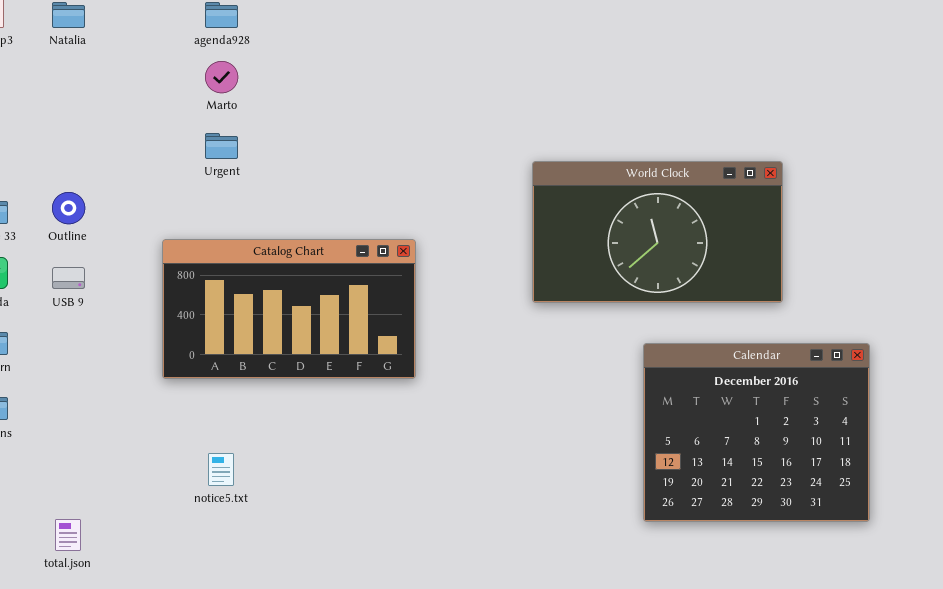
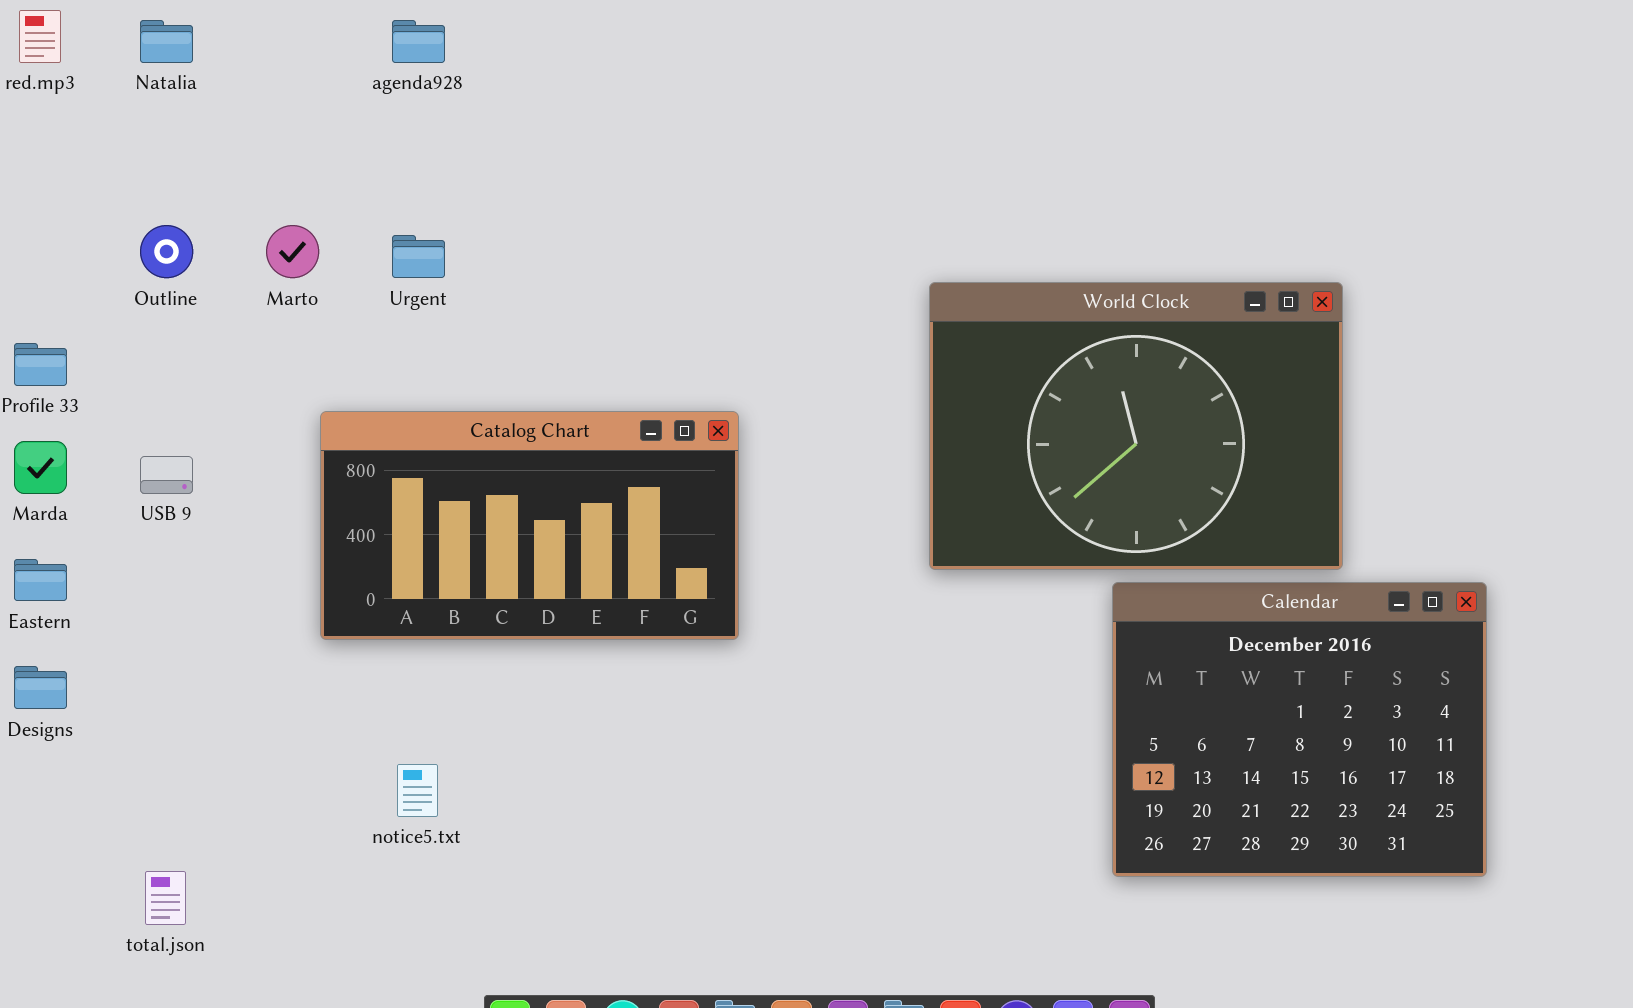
Marto: [205,61,238,93] -> [266,225,319,278], moved
World Clock: [532,161,783,303] -> [929,282,1343,570], resized
Outline: [52,192,85,224] -> [140,225,193,278], moved

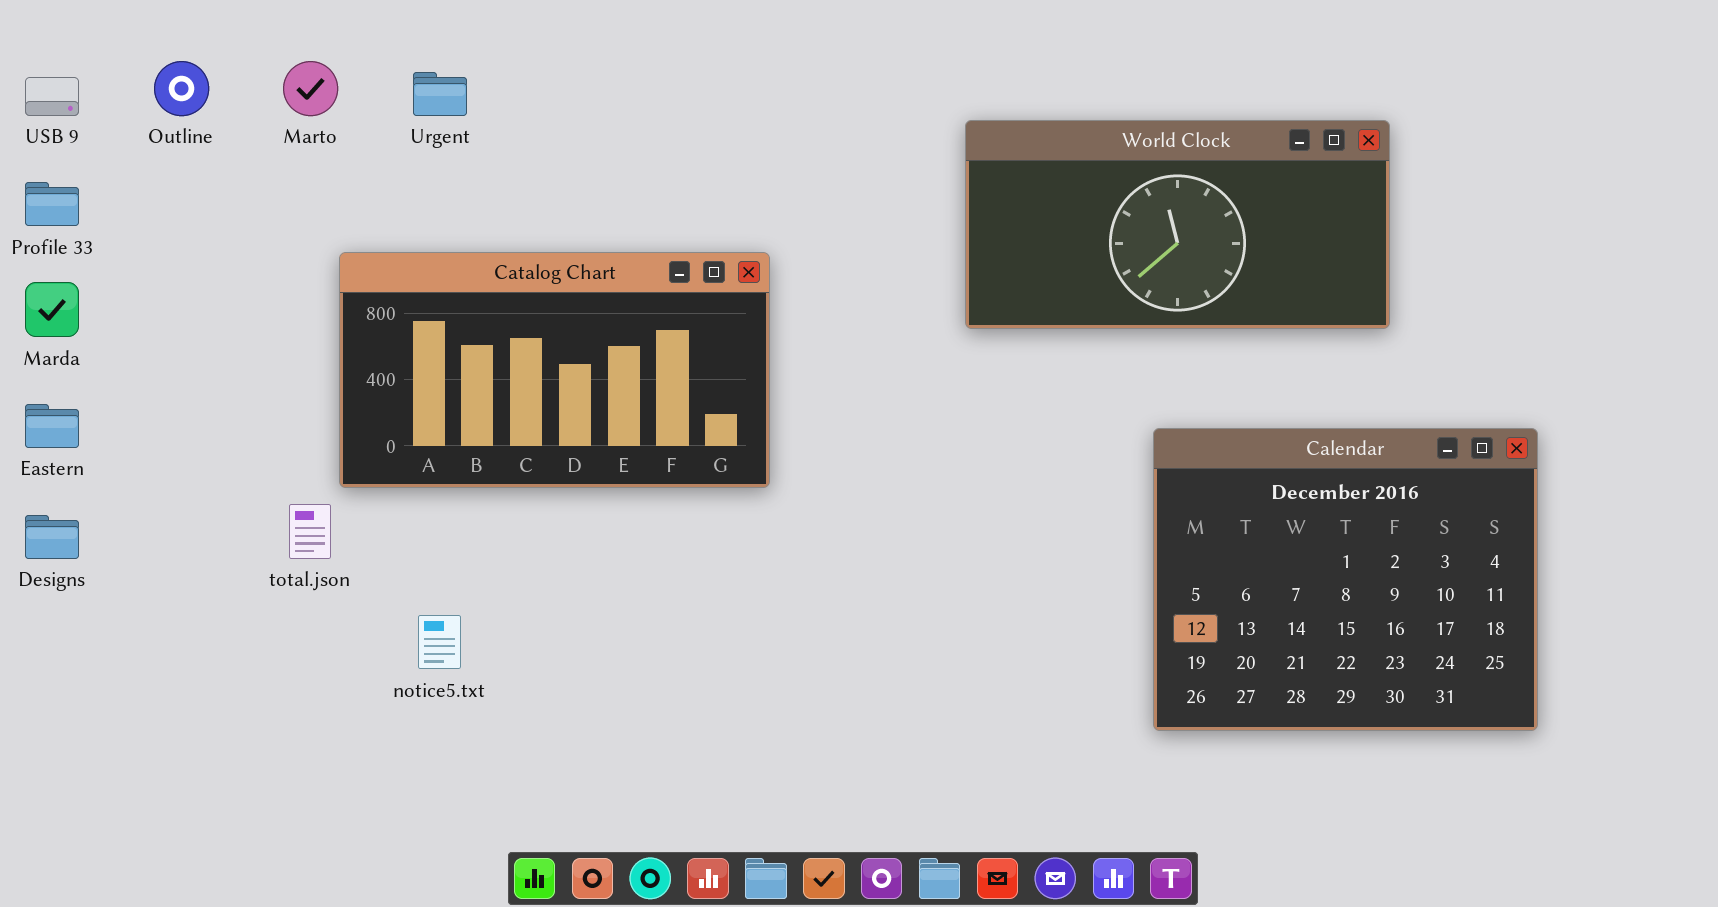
World Clock: [929,282,1343,570] -> [965,120,1390,329], resized
USB 9: [140,456,193,494] -> [25,77,79,116], moved
total.json: [145,871,186,925] -> [289,504,331,559], moved

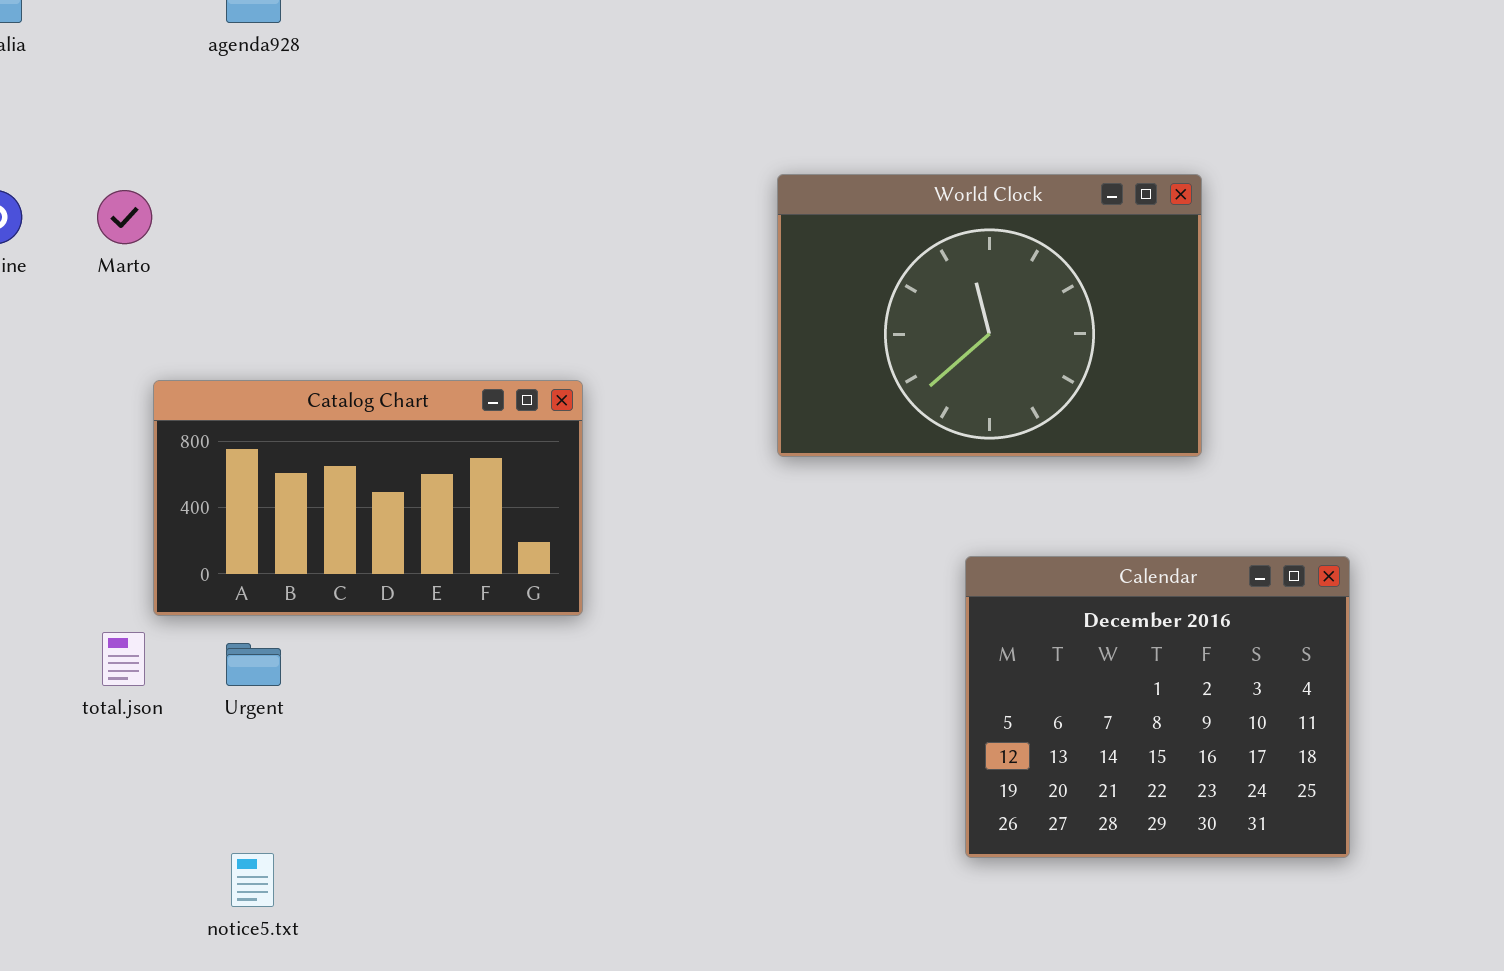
Urgent: [413,72,467,116] -> [226,643,281,686], moved
World Clock: [965,120,1390,329] -> [777,174,1202,457], resized
notice5.txt: [418,615,461,669] -> [231,853,274,907], moved

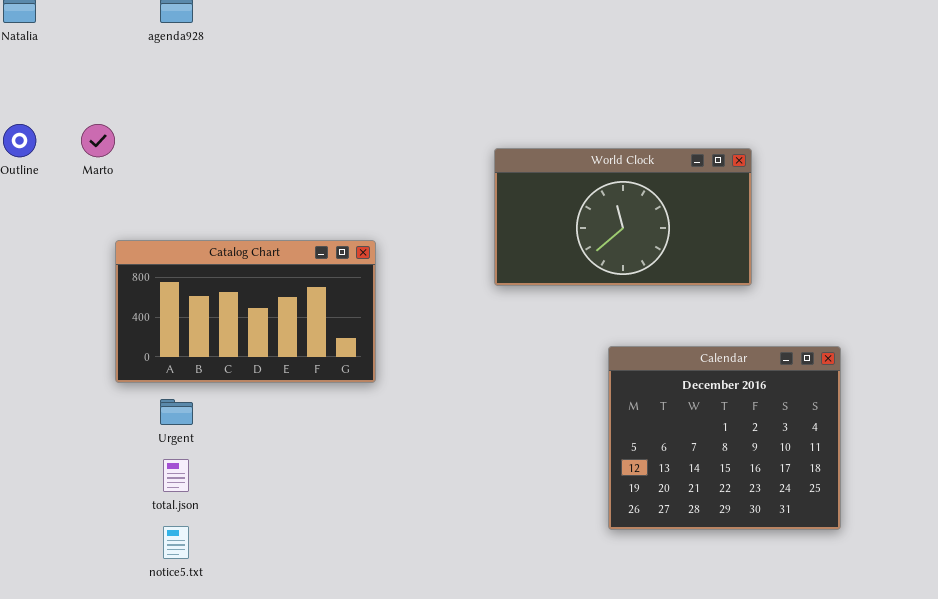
World Clock: [777,174,1202,457] -> [494,148,752,286], resized
total.json: [102,632,145,686] -> [163,459,189,492], moved

